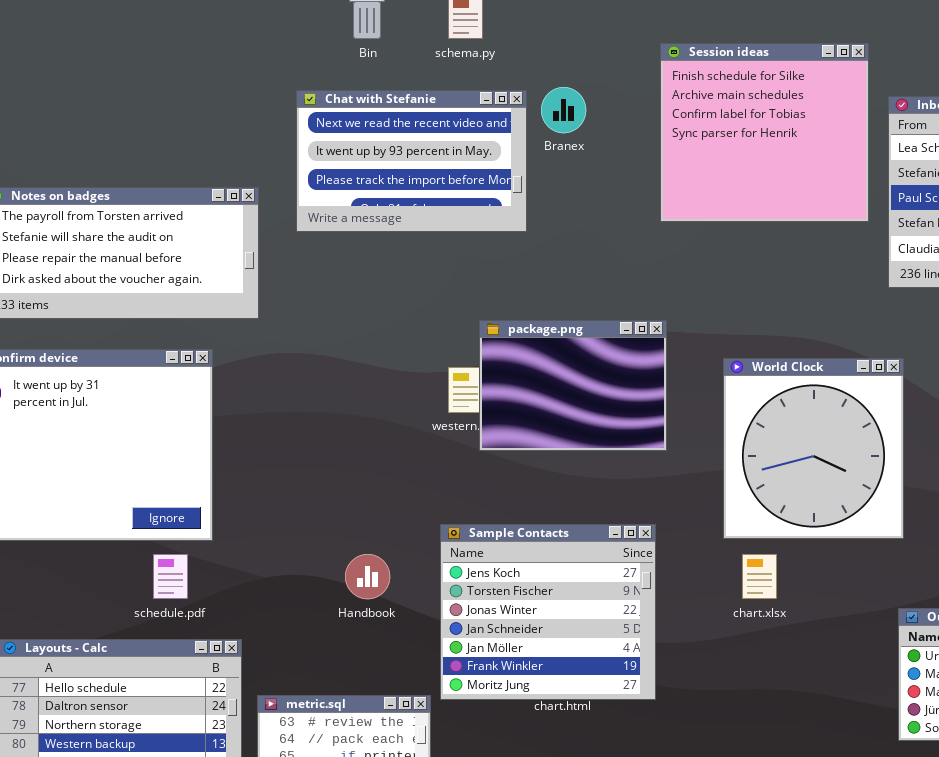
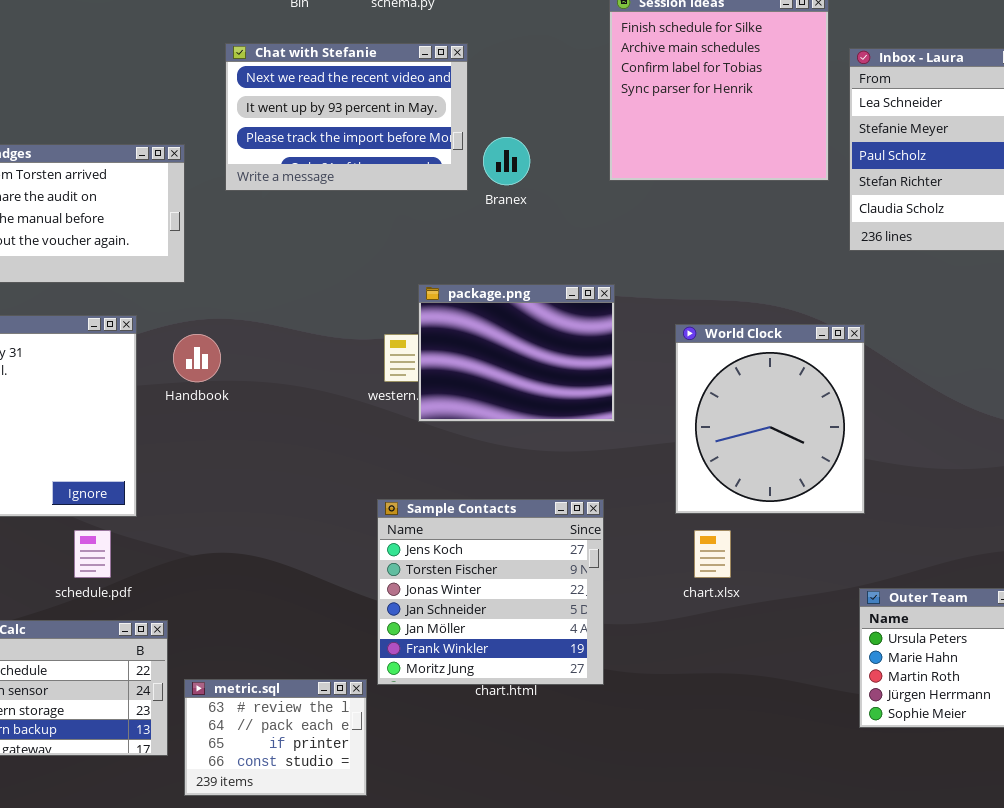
Branex: [541,87,586,133] -> [483,137,530,185], moved
Handbook: [345,554,390,599] -> [173,334,221,382], moved

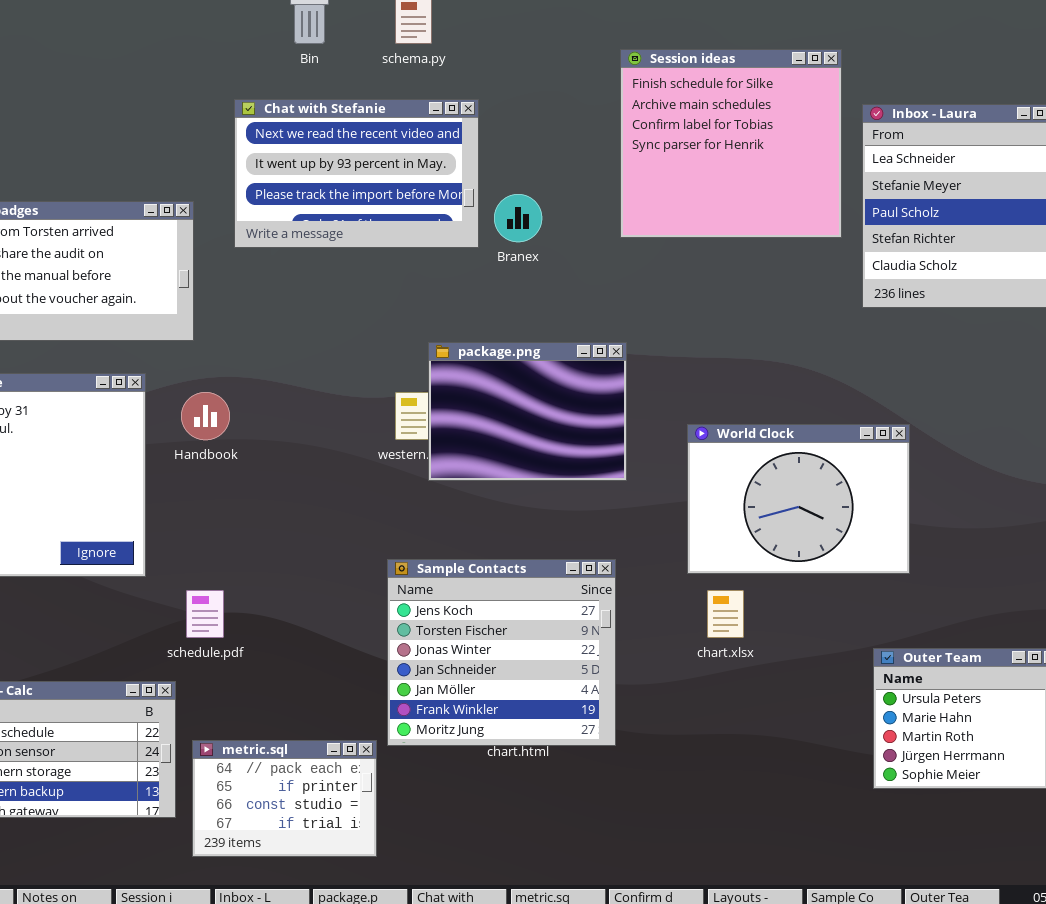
World Clock: [675,324,865,514] -> [687,424,910,574], resized
schedule.pdf: [74,530,111,578] -> [186,590,224,638], moved
metric.sql: [184,679,367,796] -> [192,740,377,857], scrolled down 1 row

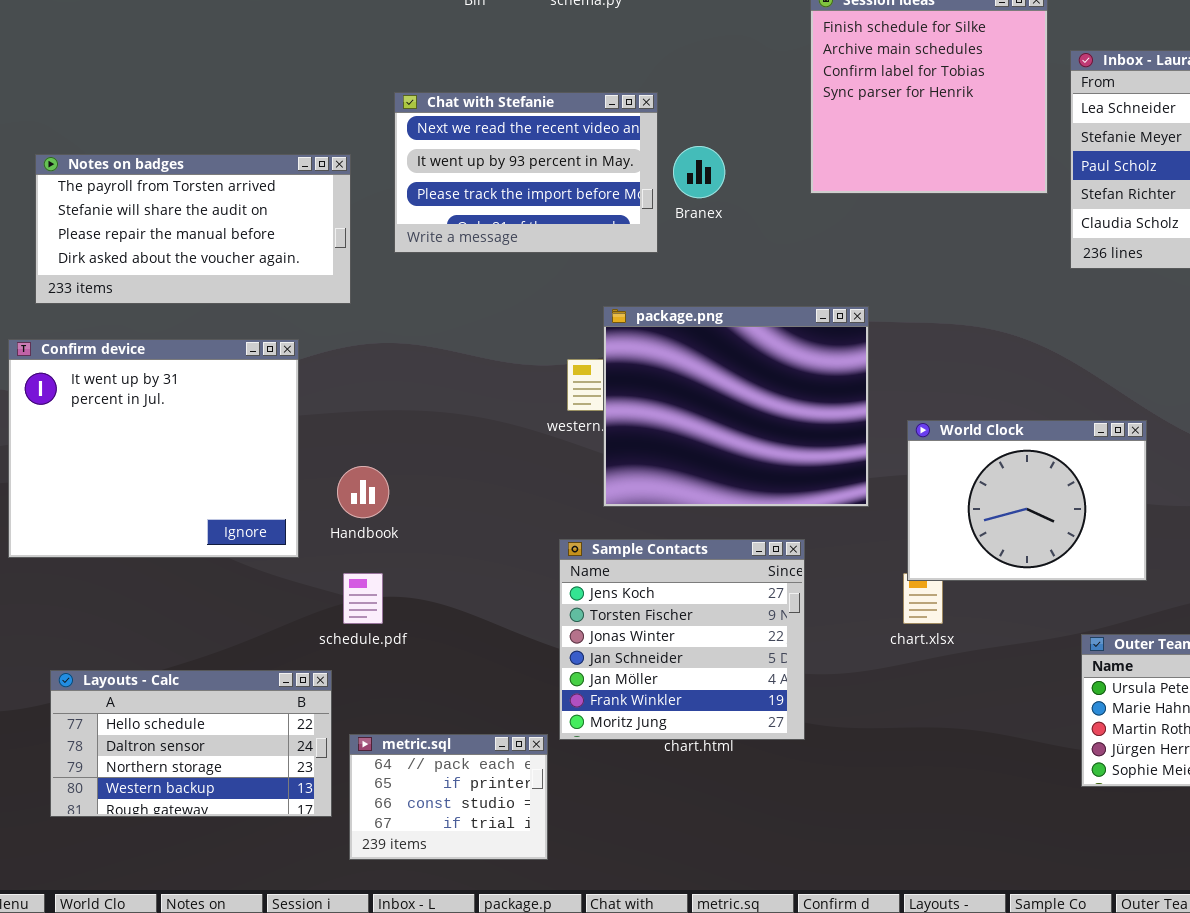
Chat with Stefanie: [234,99,479,248] -> [394,92,658,253], moved
package.png: [428,342,627,481] -> [603,306,869,507], resized
Handbook: [181,392,230,440] -> [337,466,389,518], moved
World Clock: [687,424,910,574] -> [907,420,1147,581], moved

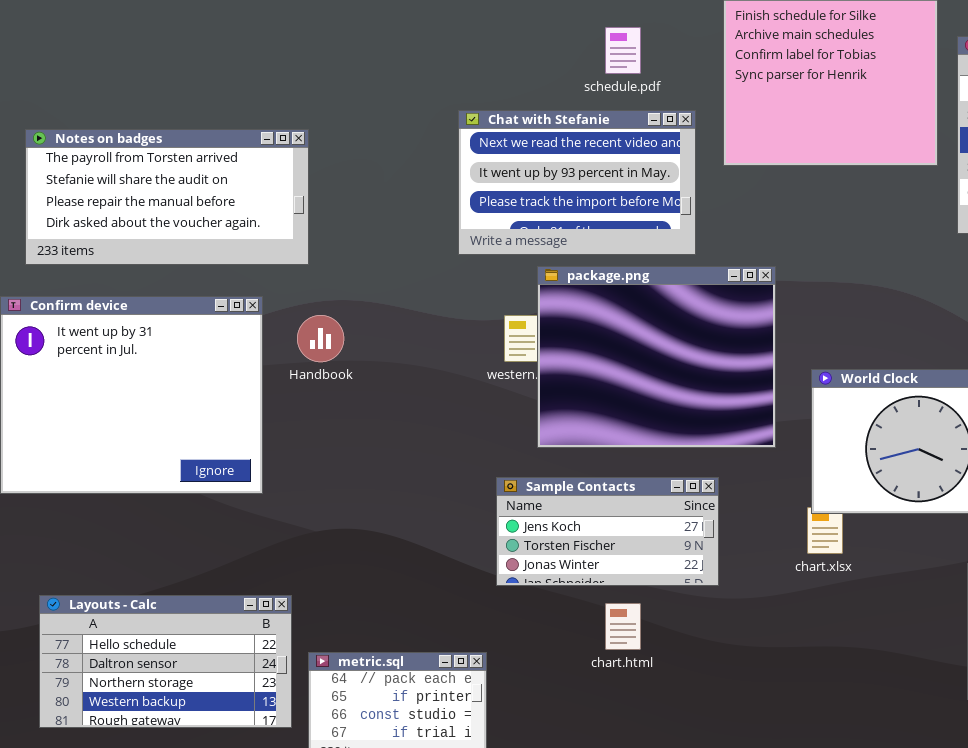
Chat with Stefanie: [394,92,658,253] -> [458,110,696,255], moved
Handbook: [337,466,389,518] -> [297,315,344,362], moved
Sample Contacts: [559,539,805,740] -> [496,477,719,586], resized
schedule.pdf: [343,573,383,624] -> [605,27,641,74], moved

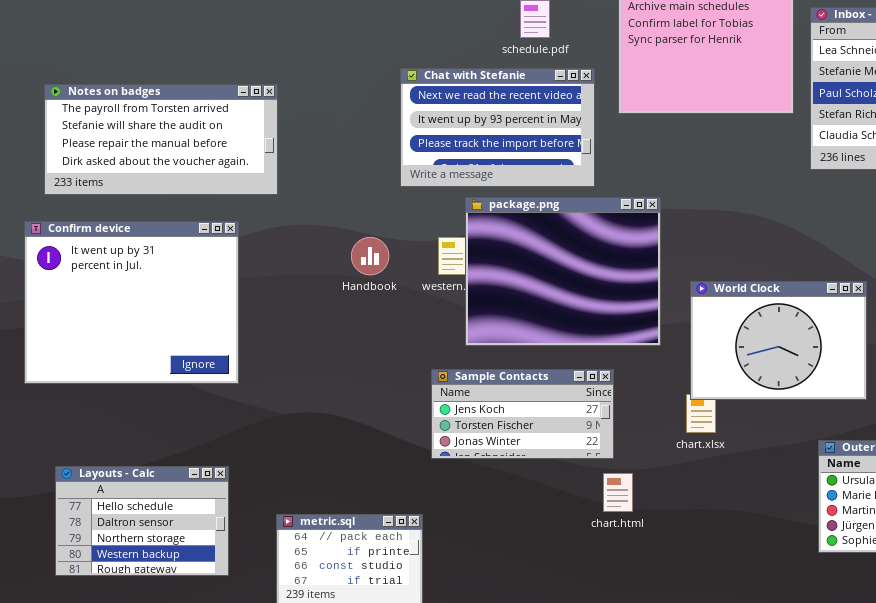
Handbook: [297,315,344,362] -> [351,237,389,275], moved
Layouts - Calc: [39,595,292,728] -> [55,466,229,576], resized
chart.html: [605,603,641,650] -> [603,473,633,512], moved

